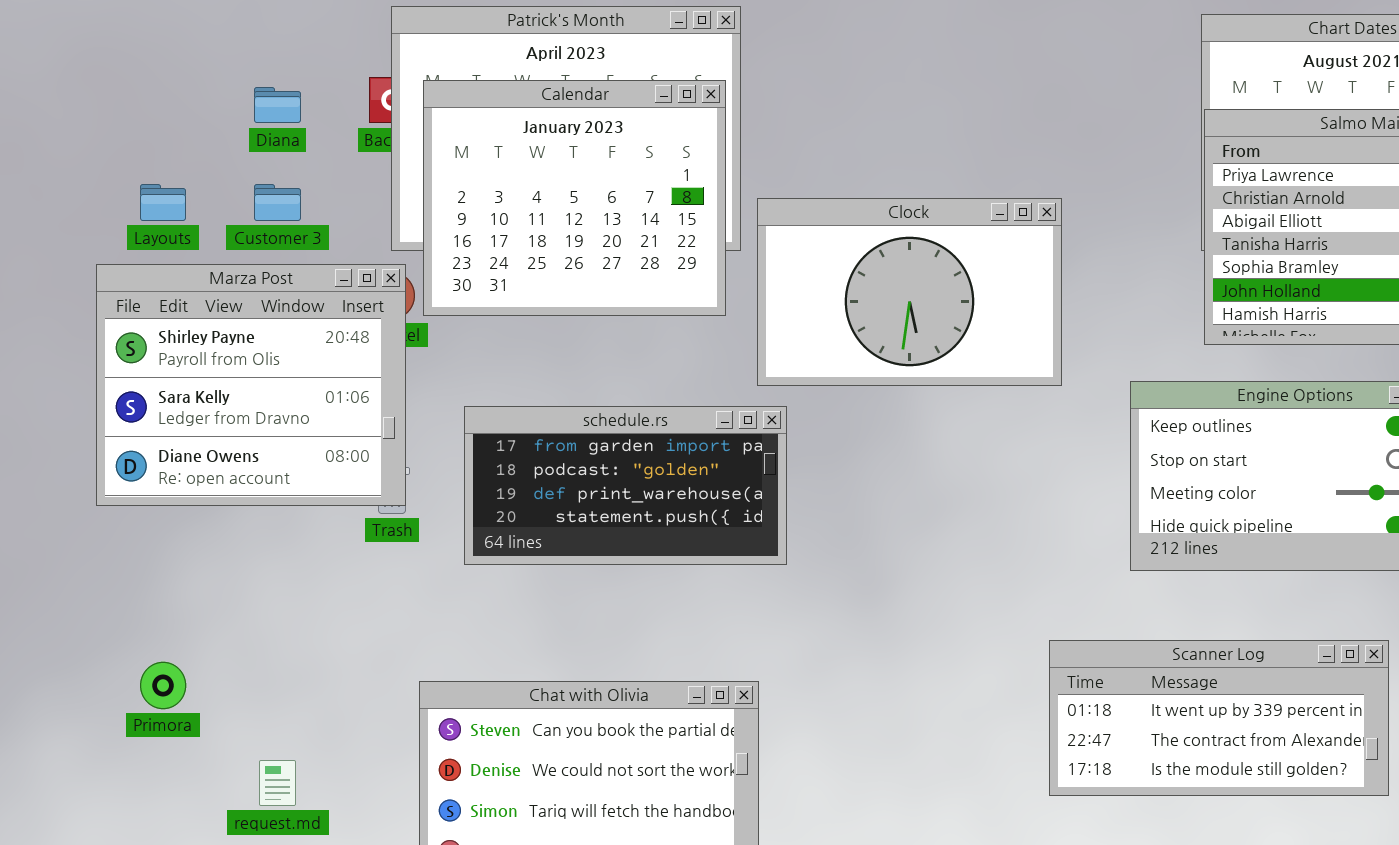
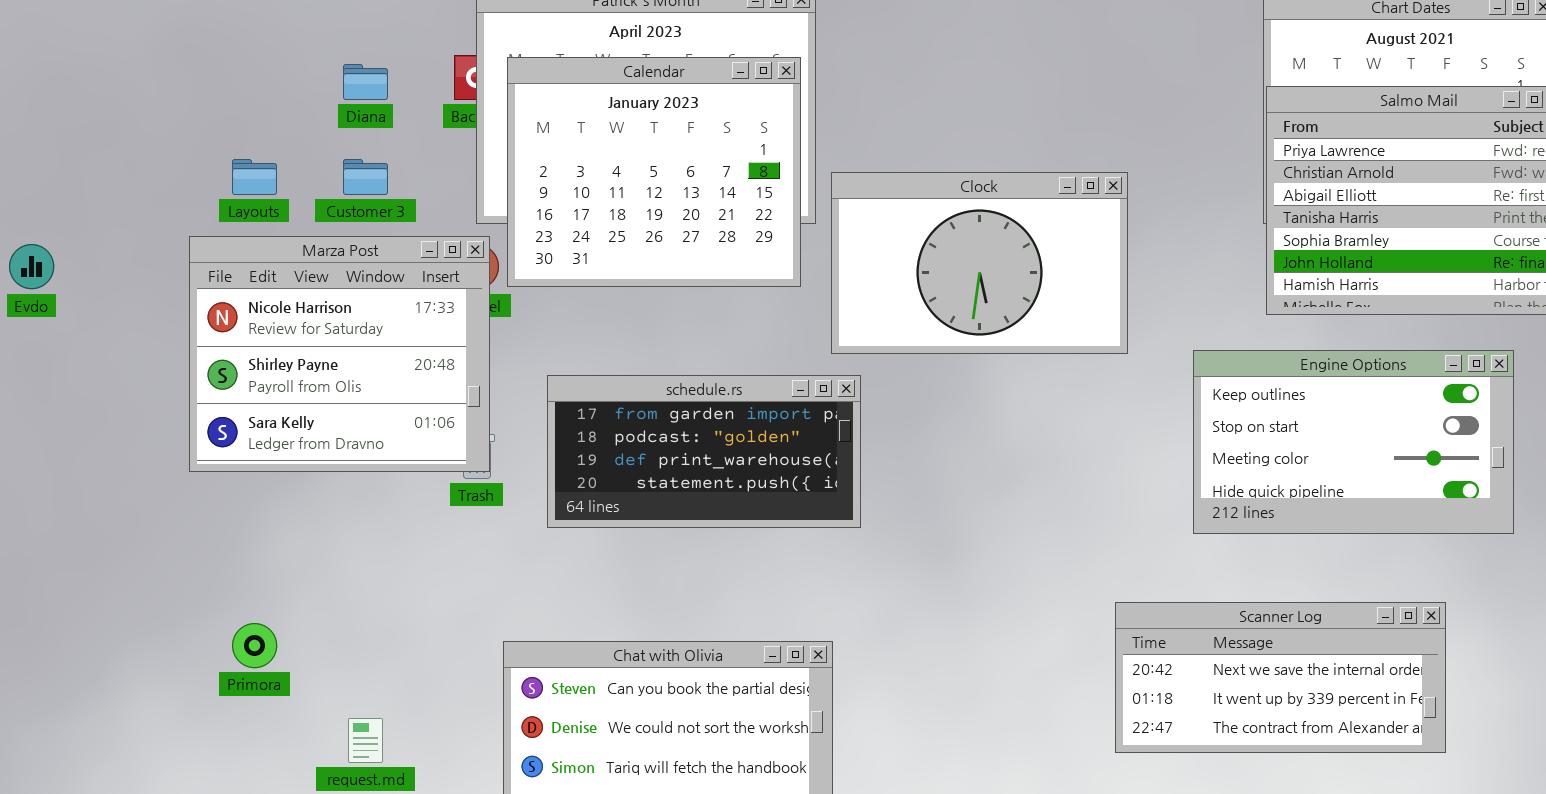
Marza Post: [96,264,406,506] -> [189,236,490,472], scrolled up 1 row
Scanner Log: [1049,640,1389,796] -> [1115,602,1446,753], scrolled up 1 row

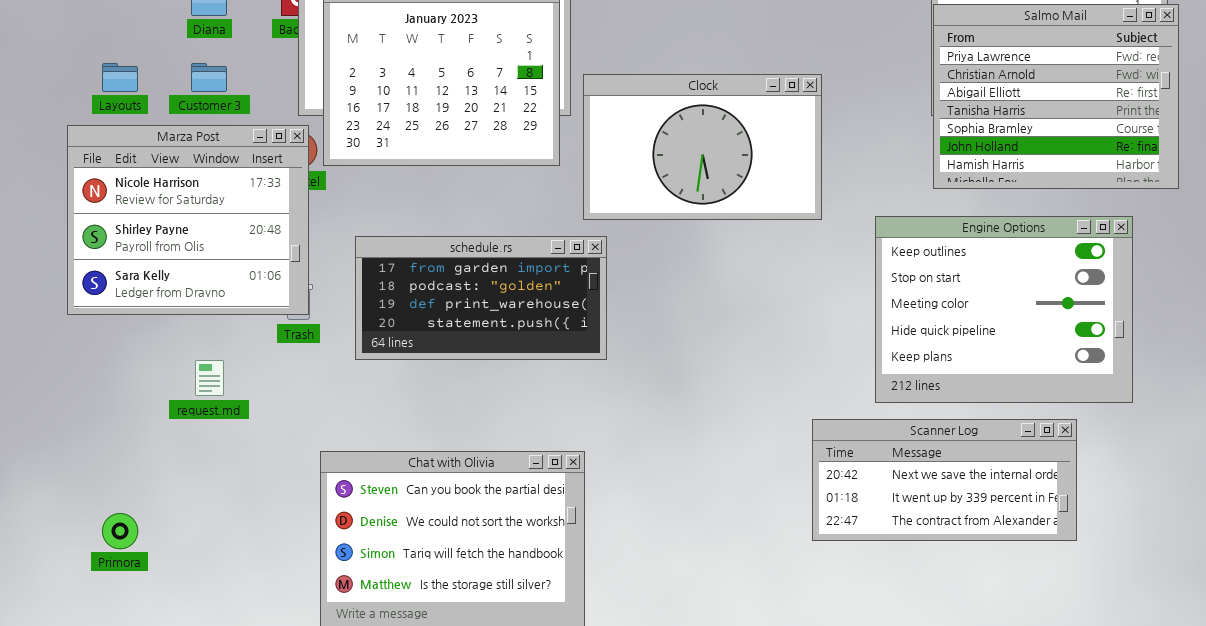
Engine Options: [1193,350,1514,534] -> [875,216,1133,403], resized
Primora: [232,623,277,668] -> [102,513,138,549], moved
request.md: [348,718,383,763] -> [195,360,224,396], moved

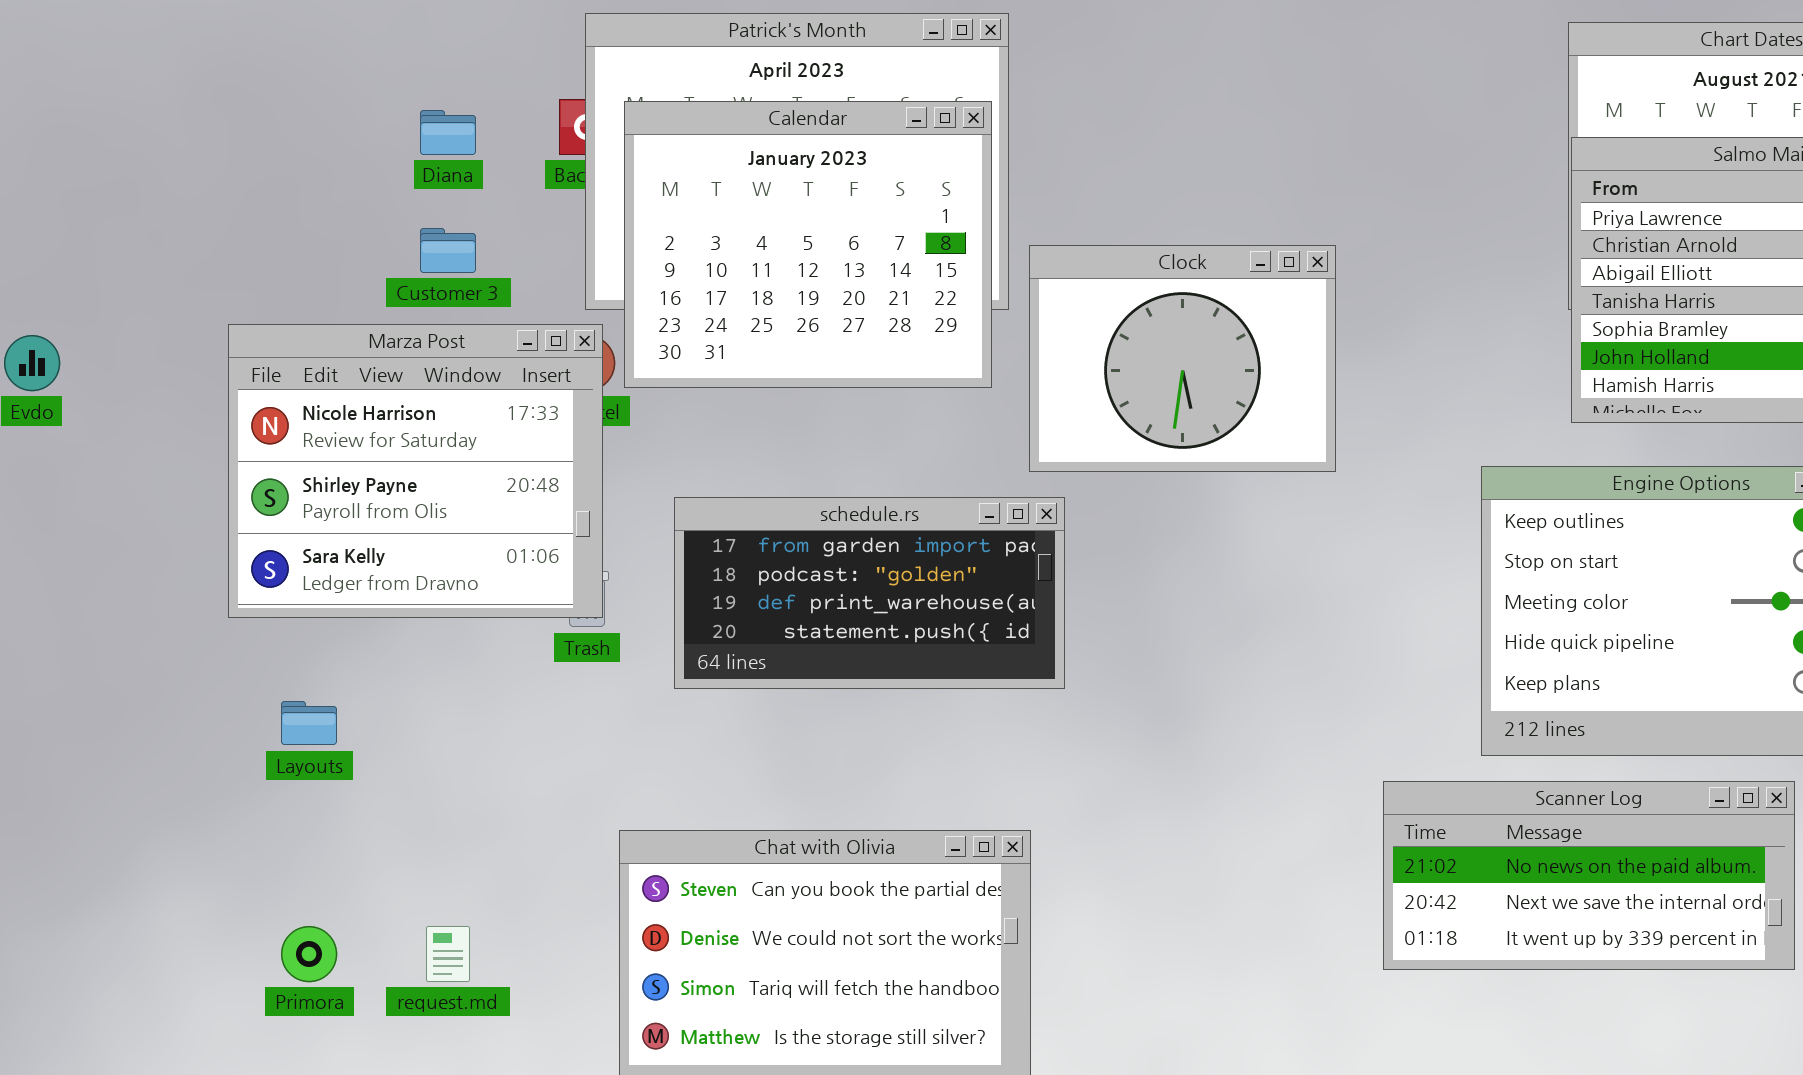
Layouts: [102,63,138,92] -> [281,701,337,745], moved
Clock: [583,74,822,220] -> [1029,245,1336,472], resized
request.md: [195,360,224,396] -> [426,926,470,982], moved
Scanner Log: [812,419,1077,541] -> [1383,781,1795,970], scrolled up 1 row

